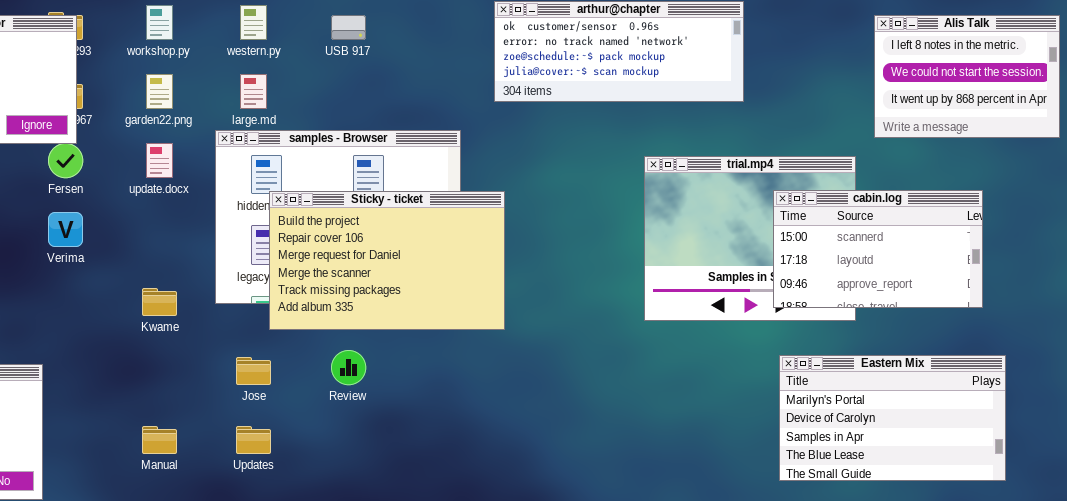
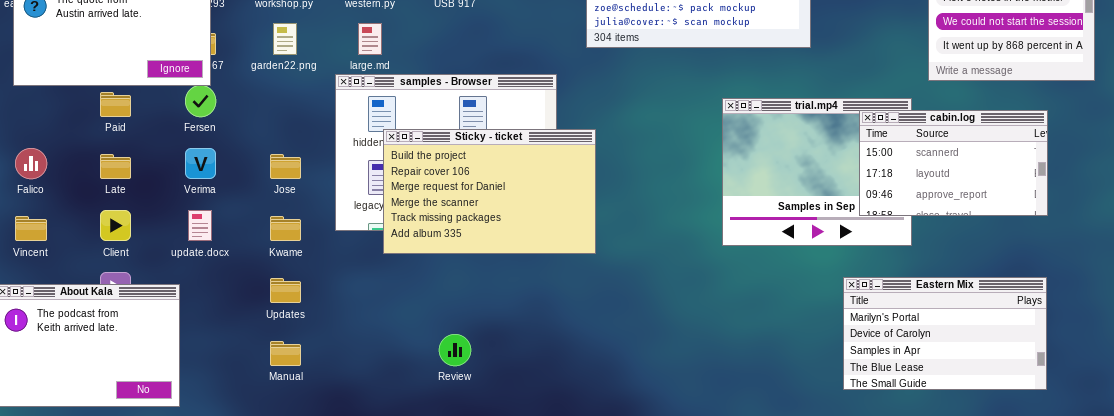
update.docx: [146,143,173,178] -> [188,210,212,241], moved
cabin.log: [773,190,983,308] -> [859,110,1048,216], moved
Review: [331,350,366,385] -> [439,334,471,366], moved
Jose: [236,357,271,385] -> [270,154,301,179], moved
Updates: [236,426,271,454] -> [270,278,301,303], moved

